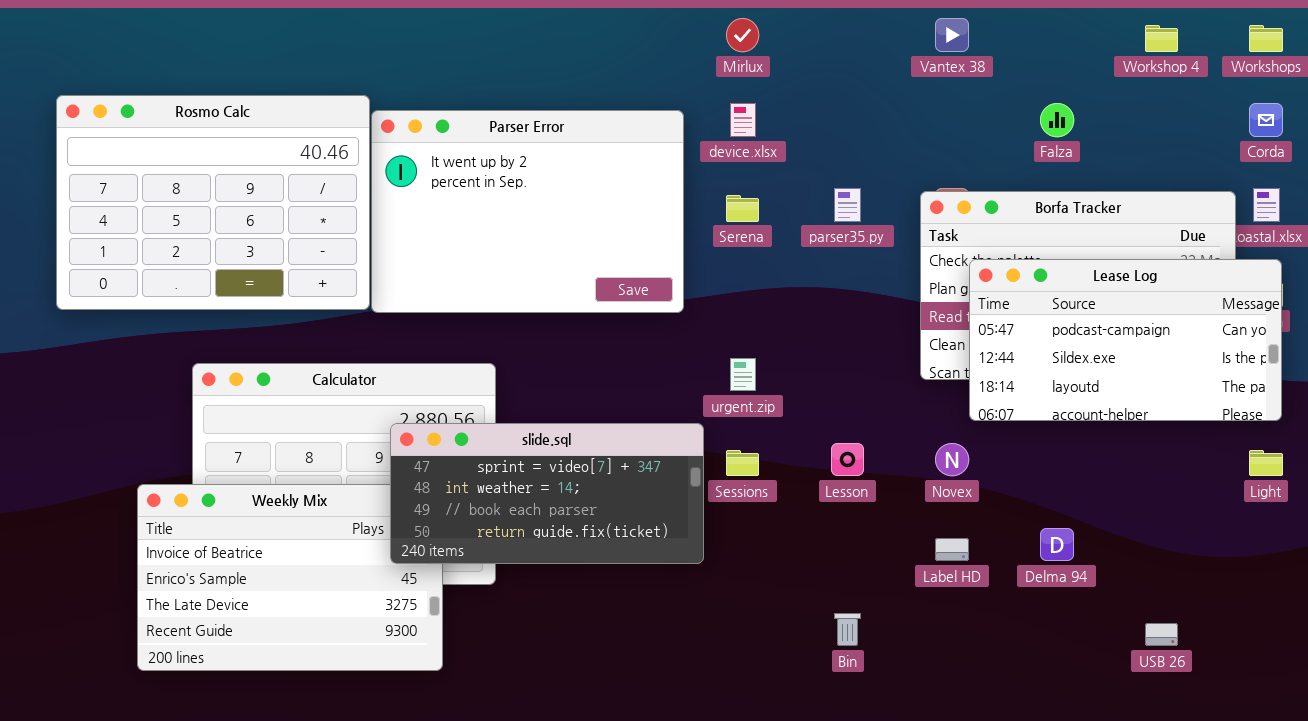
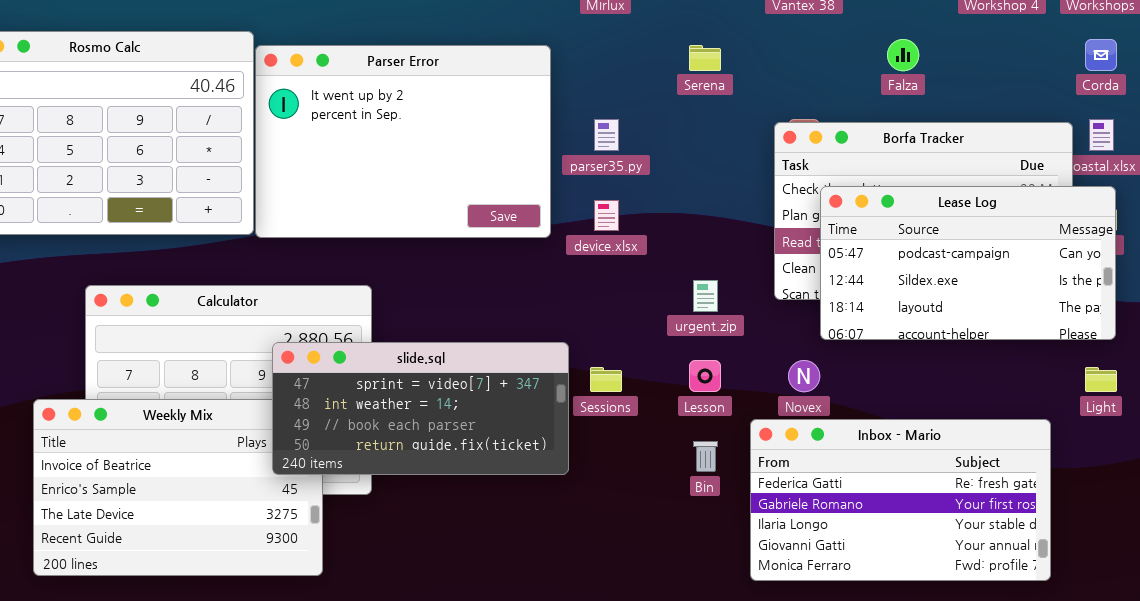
device.xlsx: [730,103,756,137] -> [594,200,619,231], moved
parser35.py: [834,188,861,222] -> [594,119,619,151], moved
Serena: [726,195,759,222] -> [689,45,721,71], moved
urgent.zip: [730,358,756,391] -> [693,280,718,312], moved
Inbox - Mario: none -> [750,419,1051,581], opened
Bin: [834,613,861,646] -> [693,441,718,472], moved

